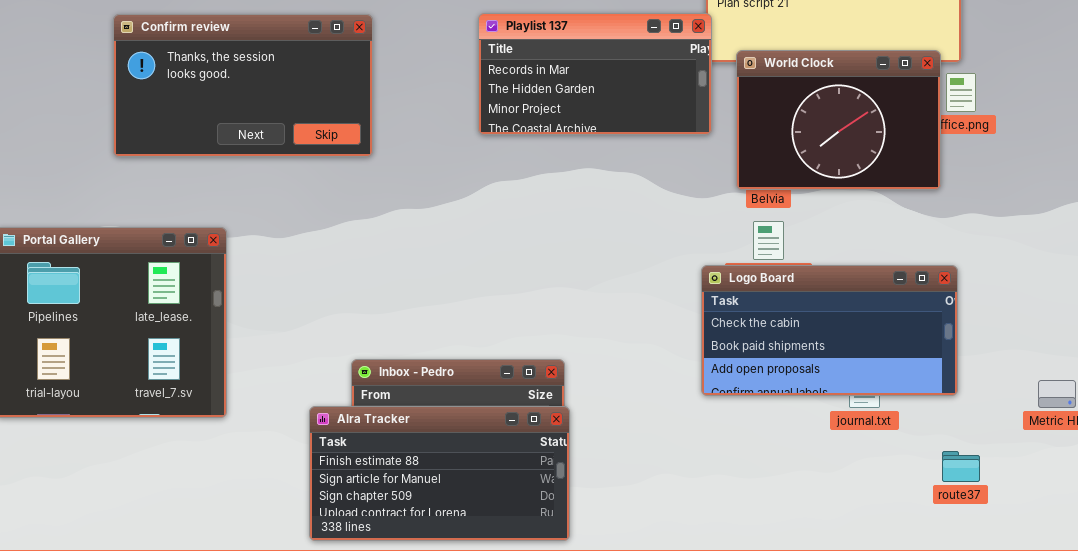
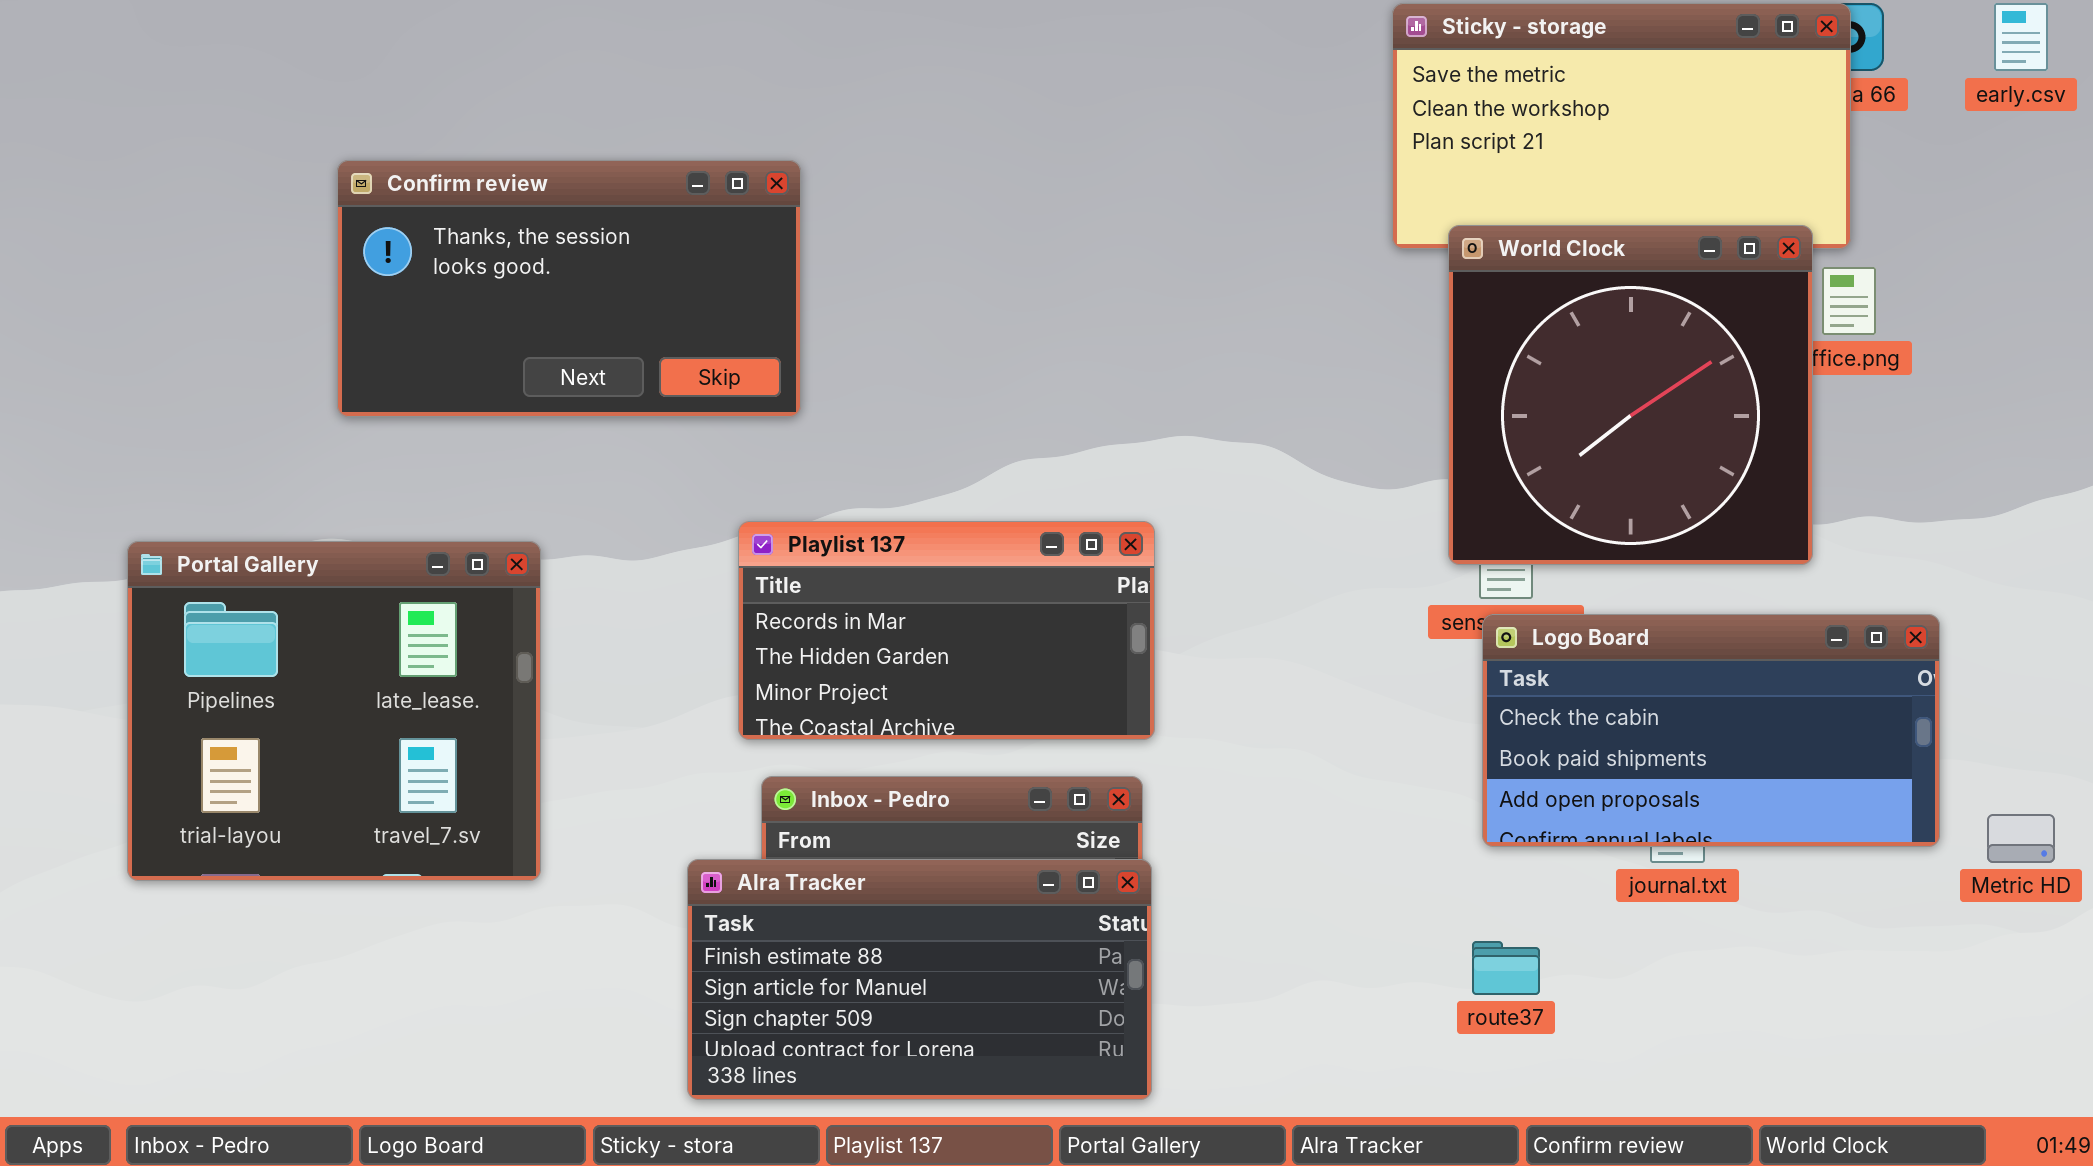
Playlist 137: [478,13,712,135] -> [738,521,1155,740], moved
World Clock: [736,50,941,190] -> [1448,225,1813,565], resized
Logo Board: [701,265,958,396] -> [1482,614,1940,847], moved
route37: [942,451,980,482] -> [1472,941,1540,995], moved

